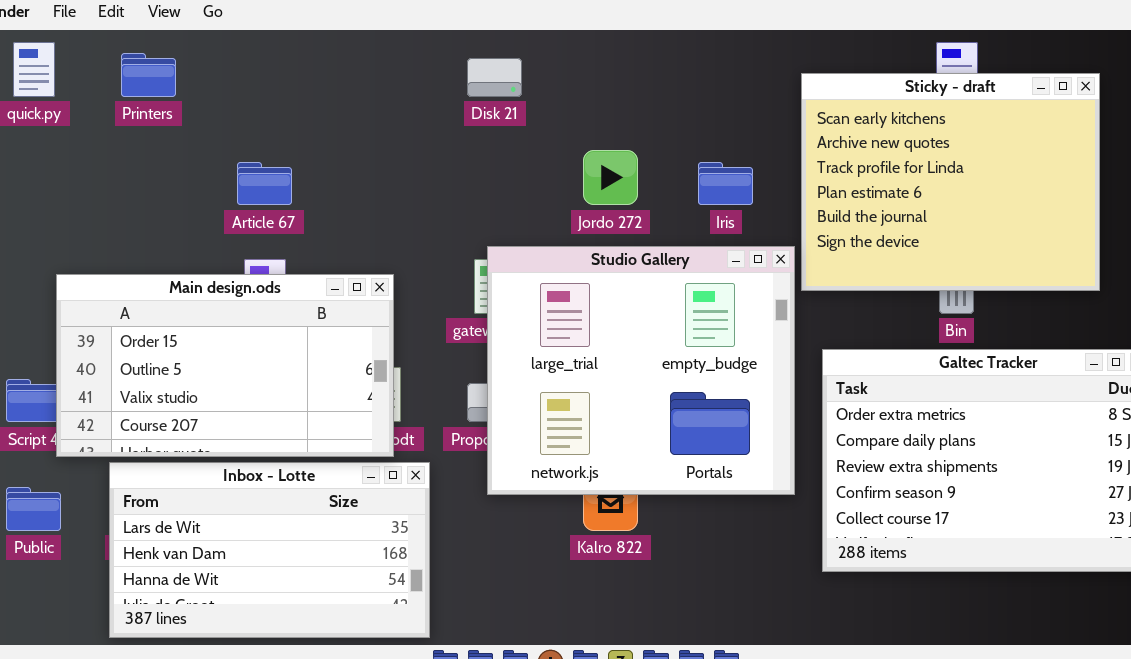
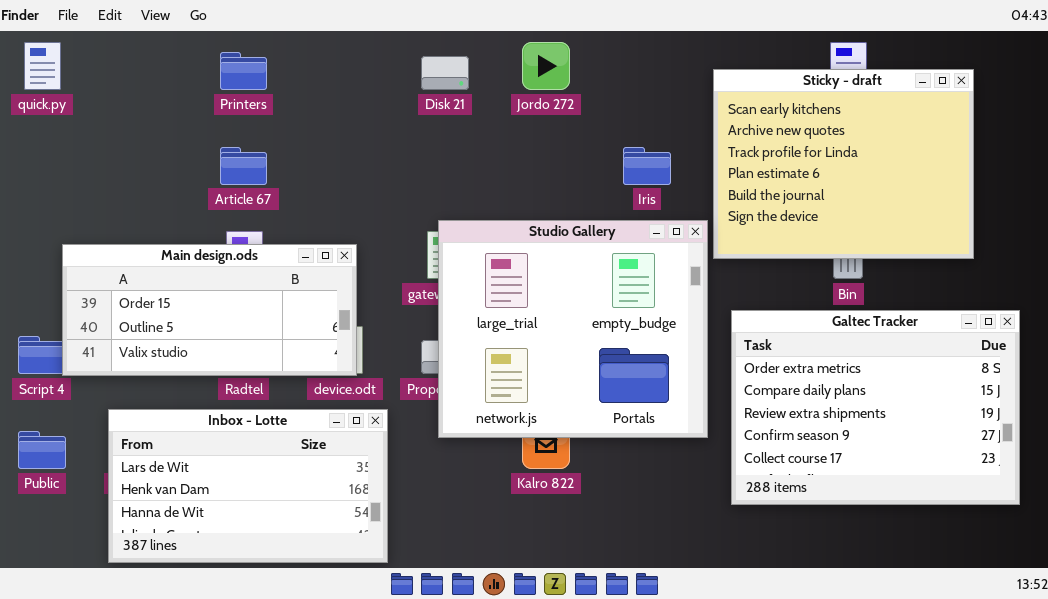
Printers: [121,53,176,97] -> [220,52,267,90], moved
Jordo 272: [583,150,638,205] -> [522,42,570,90], moved
Main design.ods: [56,274,394,457] -> [62,244,357,376], resized

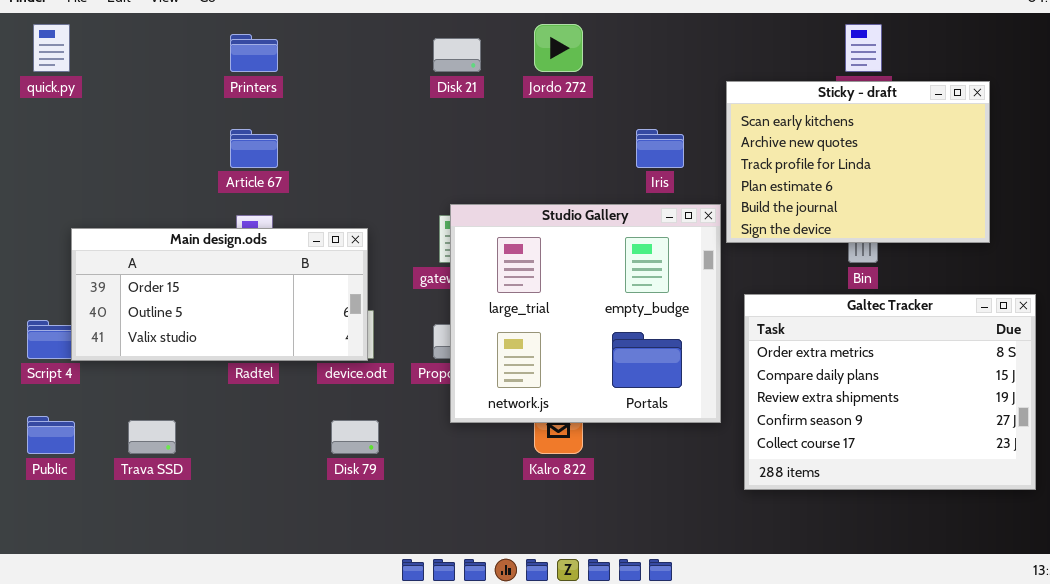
Sticky - draft: [713,69,974,259] -> [726,81,990,243], resized
Inbox - Lotte: [108,409,388,563] -> none, closed

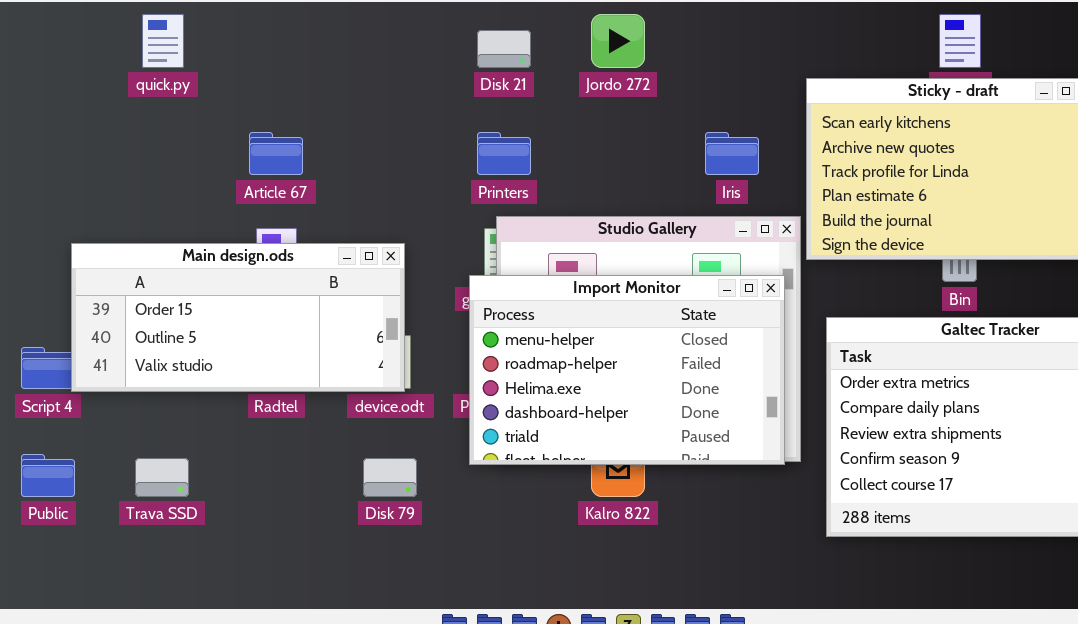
quick.py: [33,24,70,72] -> [142,14,184,68], moved
Printers: [230,34,278,72] -> [477,132,531,175], moved
Import Monitor: none -> [469,275,785,465], opened

